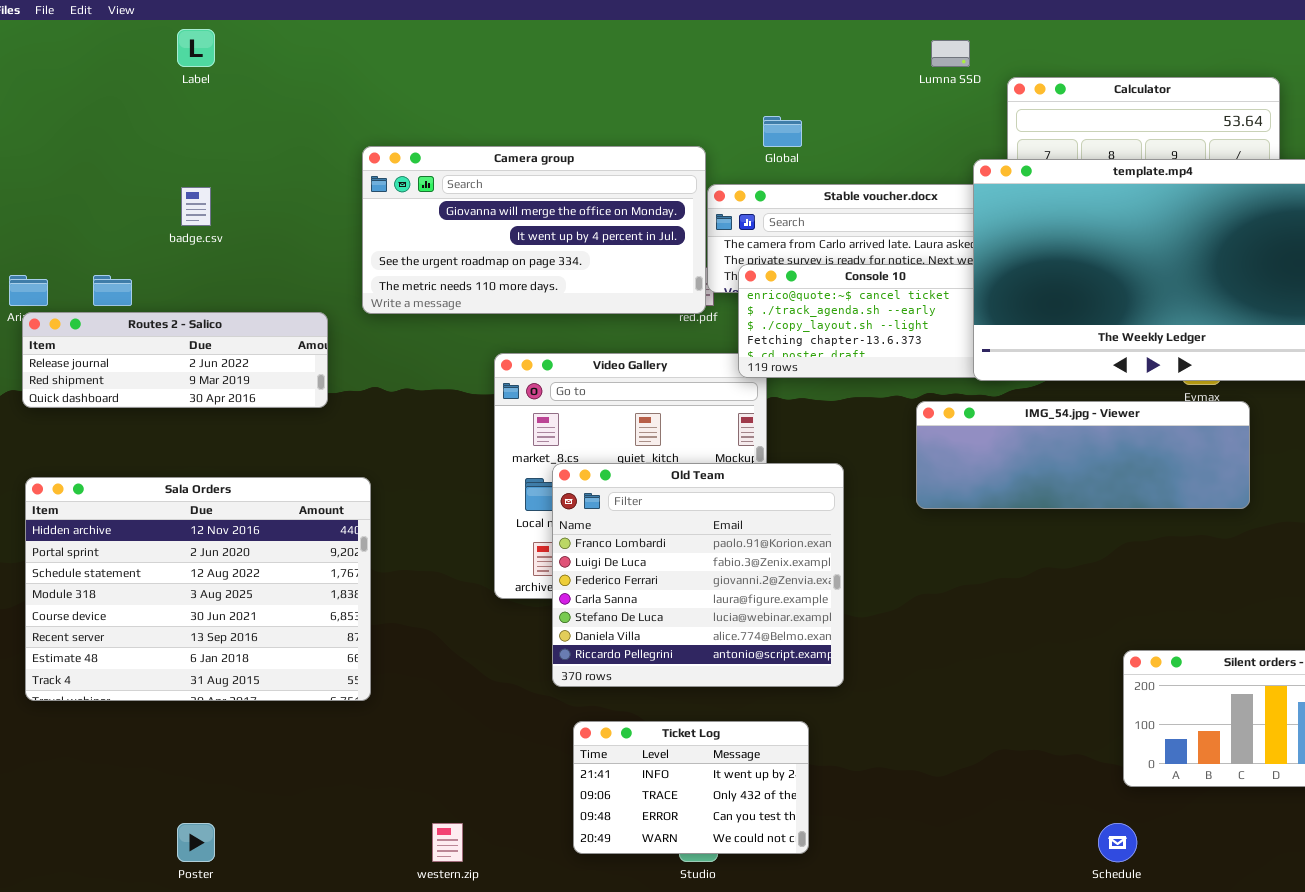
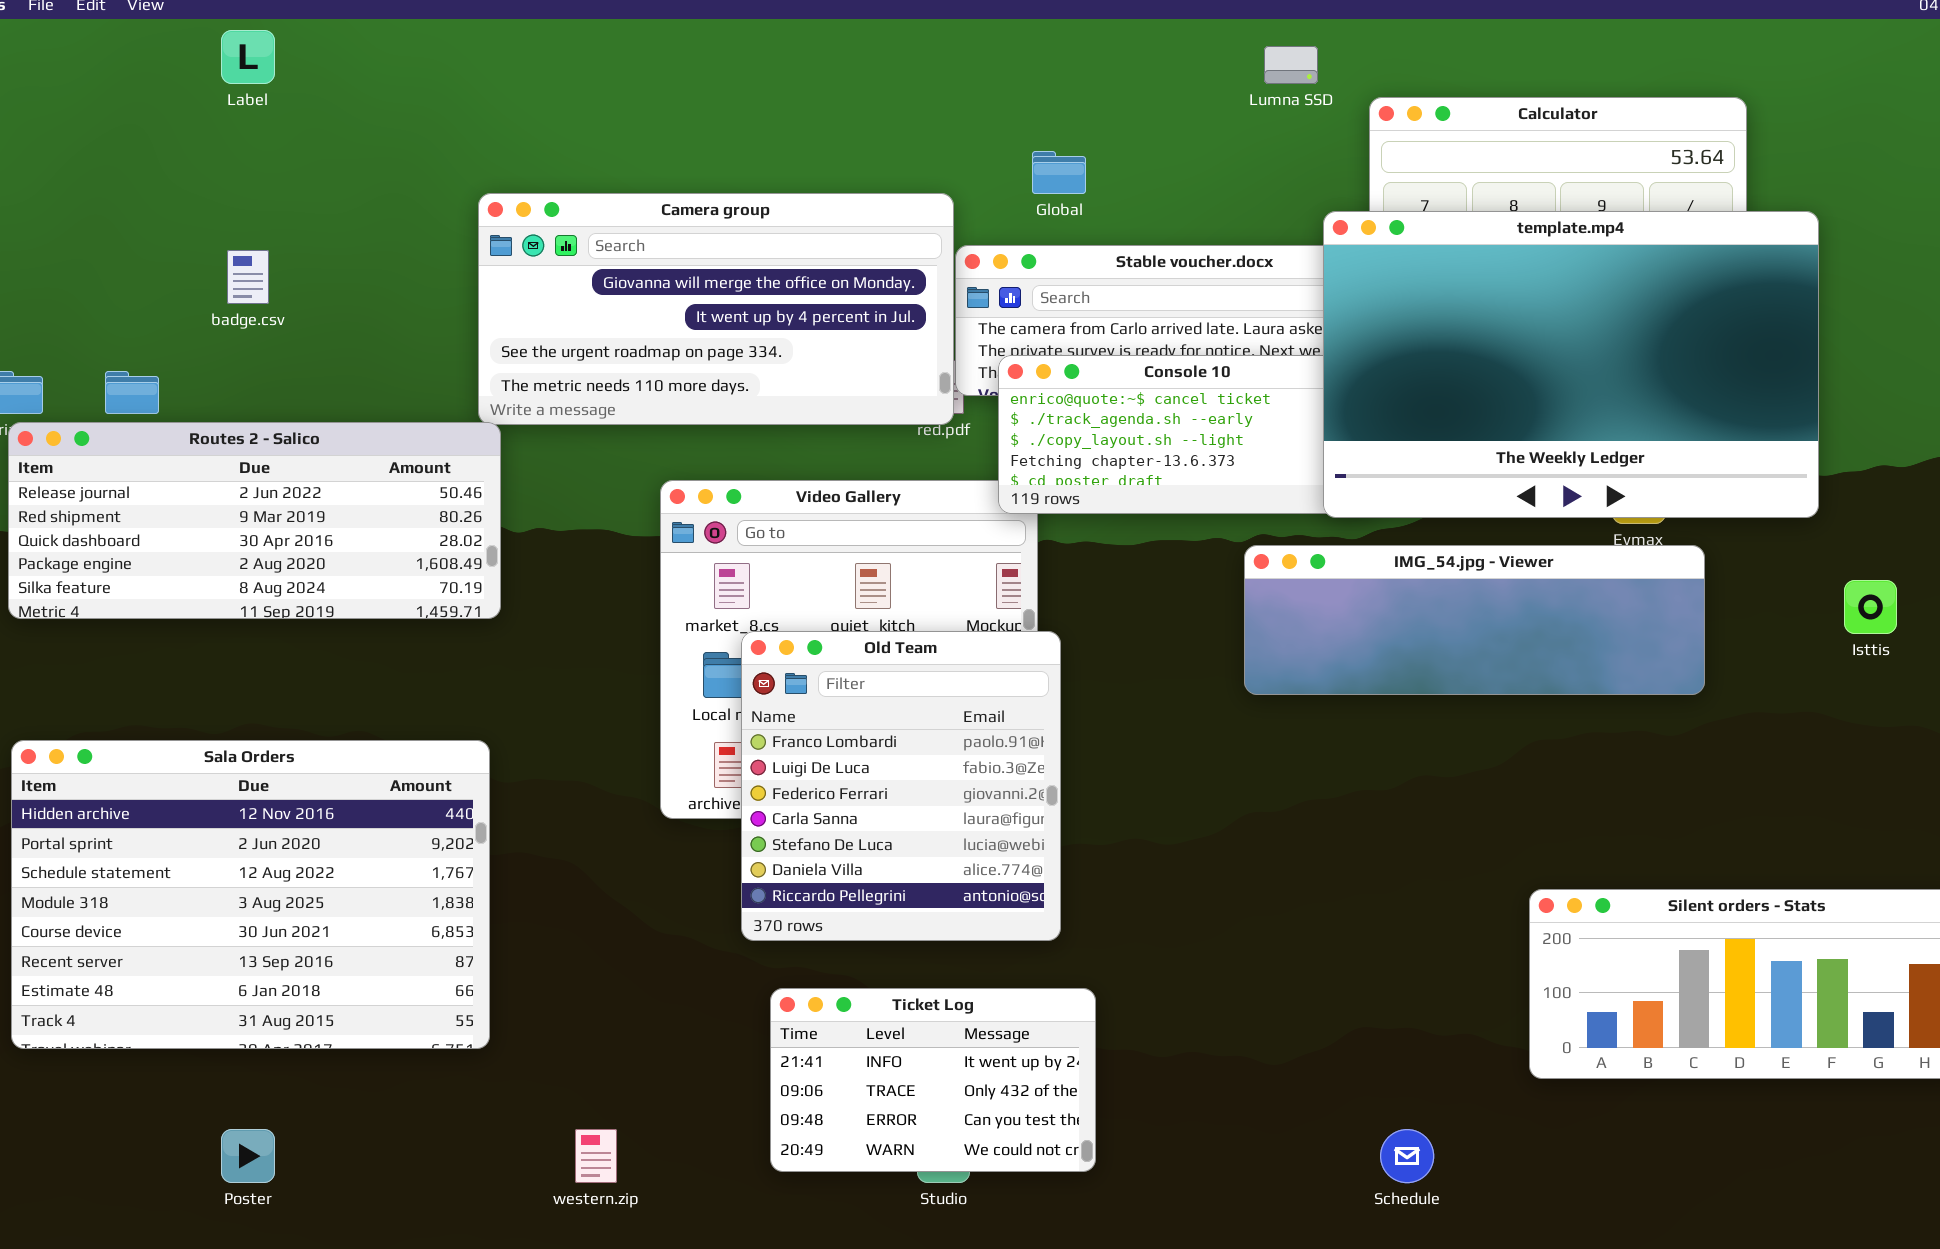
Routes 2 - Salico: [22,312,328,408] -> [8,422,501,619], resized
Old Team: [552,463,844,687] -> [741,631,1061,941], resized
Sala Orders: [25,477,371,701] -> [11,740,490,1049], moved
Schedule: [1098,823,1137,862] -> [1380,1129,1434,1183], moved

